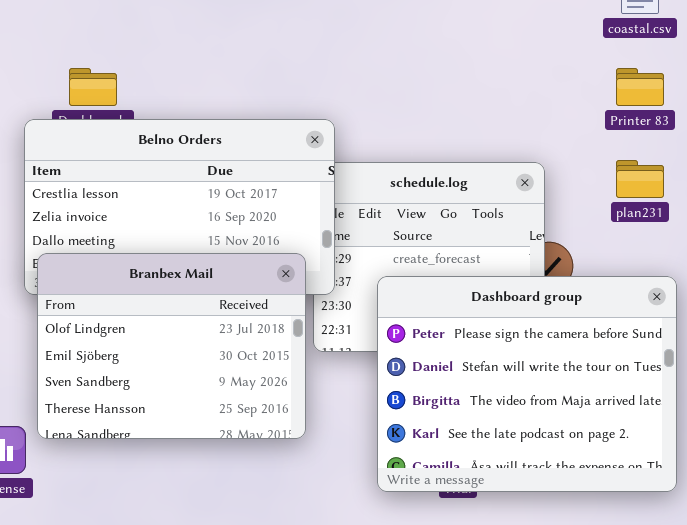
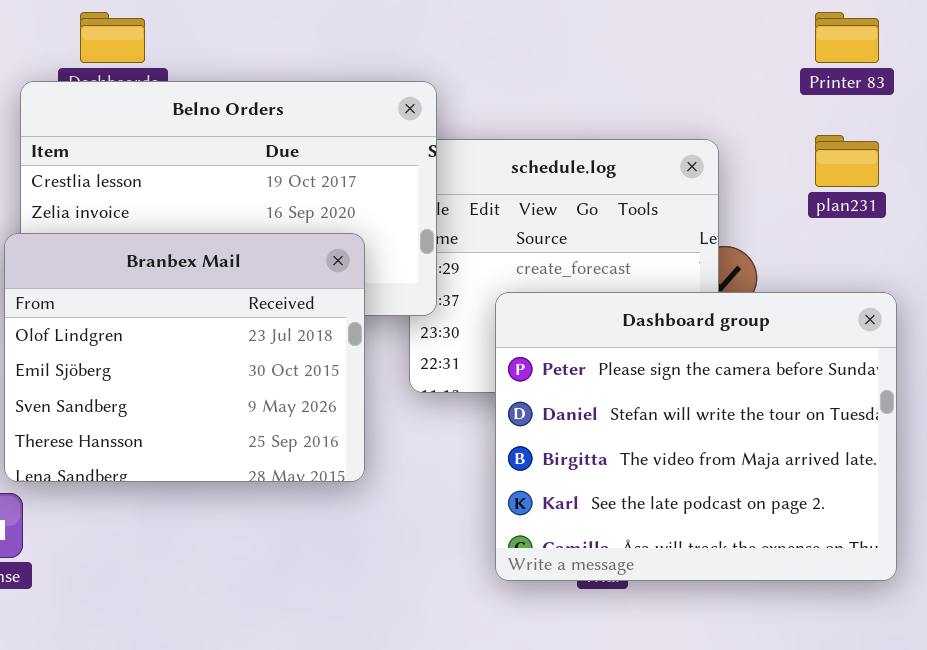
Branbex Mail: [37,253,306,439] -> [4,233,365,482], moved

